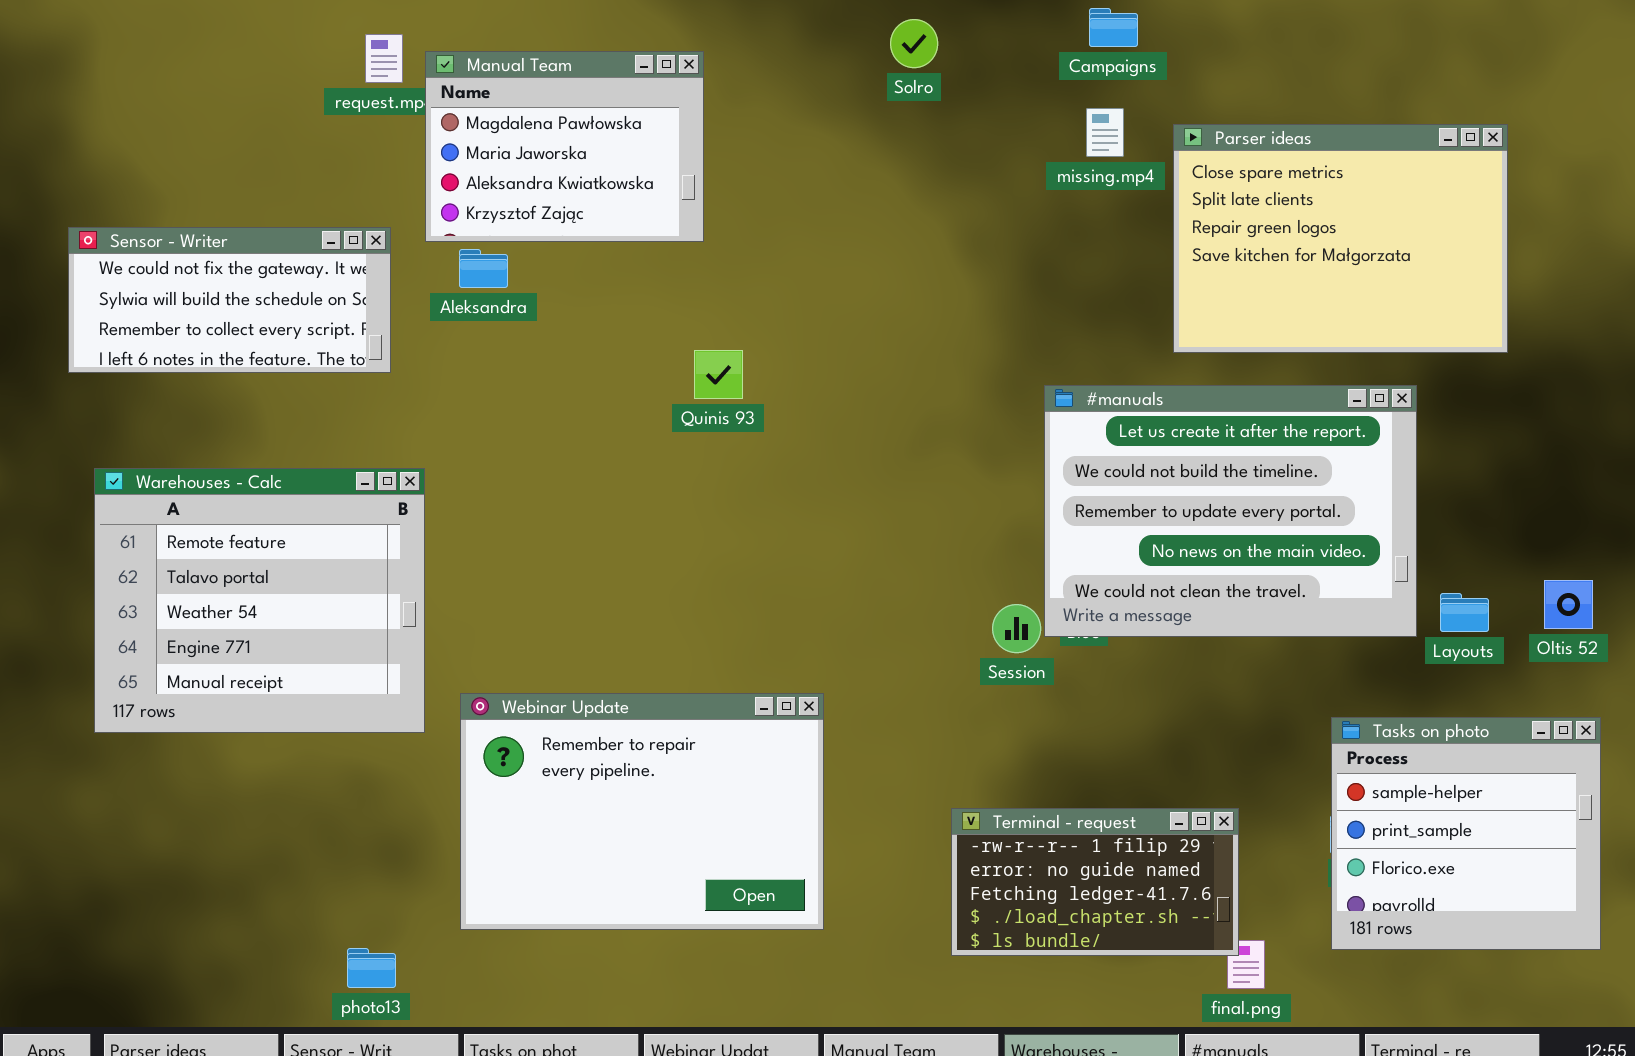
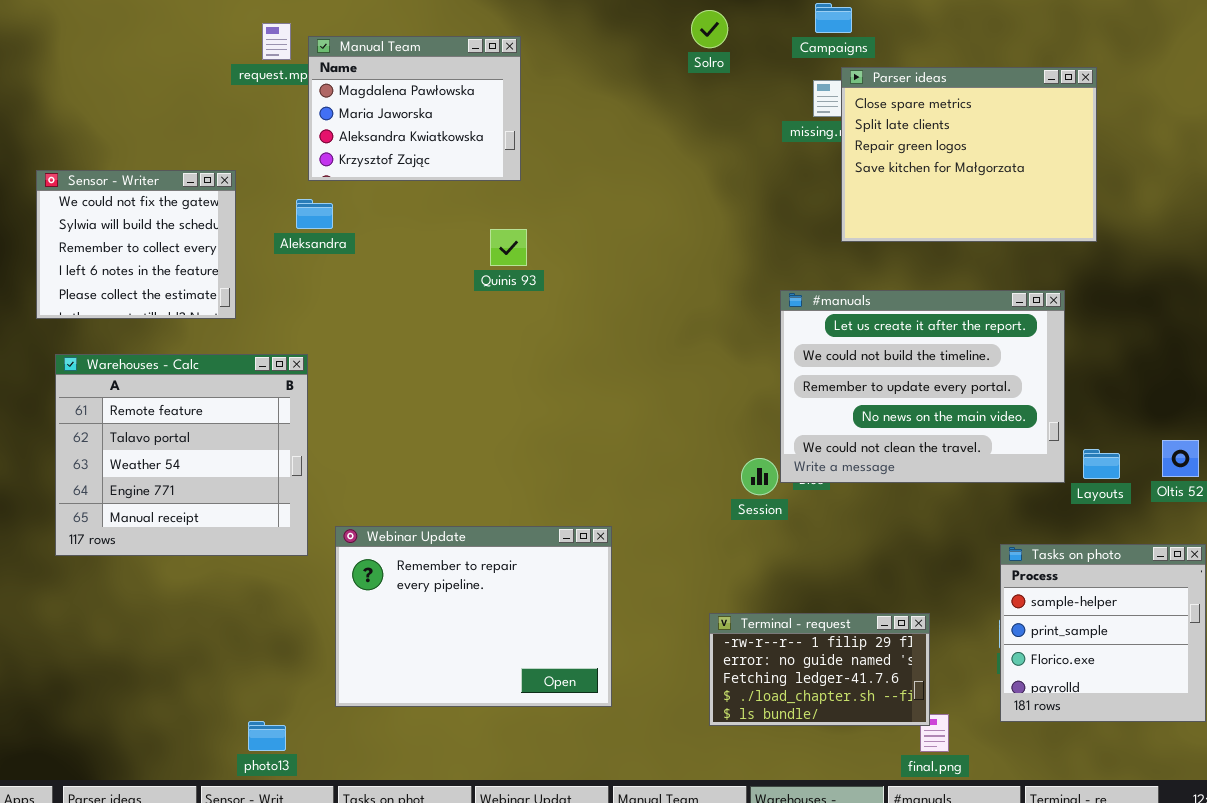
Solro: [890,19,938,68] -> [691,10,728,48], moved
Parser ideas: [1173,124,1508,353] -> [841,67,1097,242], moved
Sensor - Writer: [68,227,391,373] -> [36,170,236,319], resized
Aleksandra: [459,249,508,288] -> [296,199,333,229], moved
Quinis 93: [694,350,743,399] -> [490,229,527,266], moved

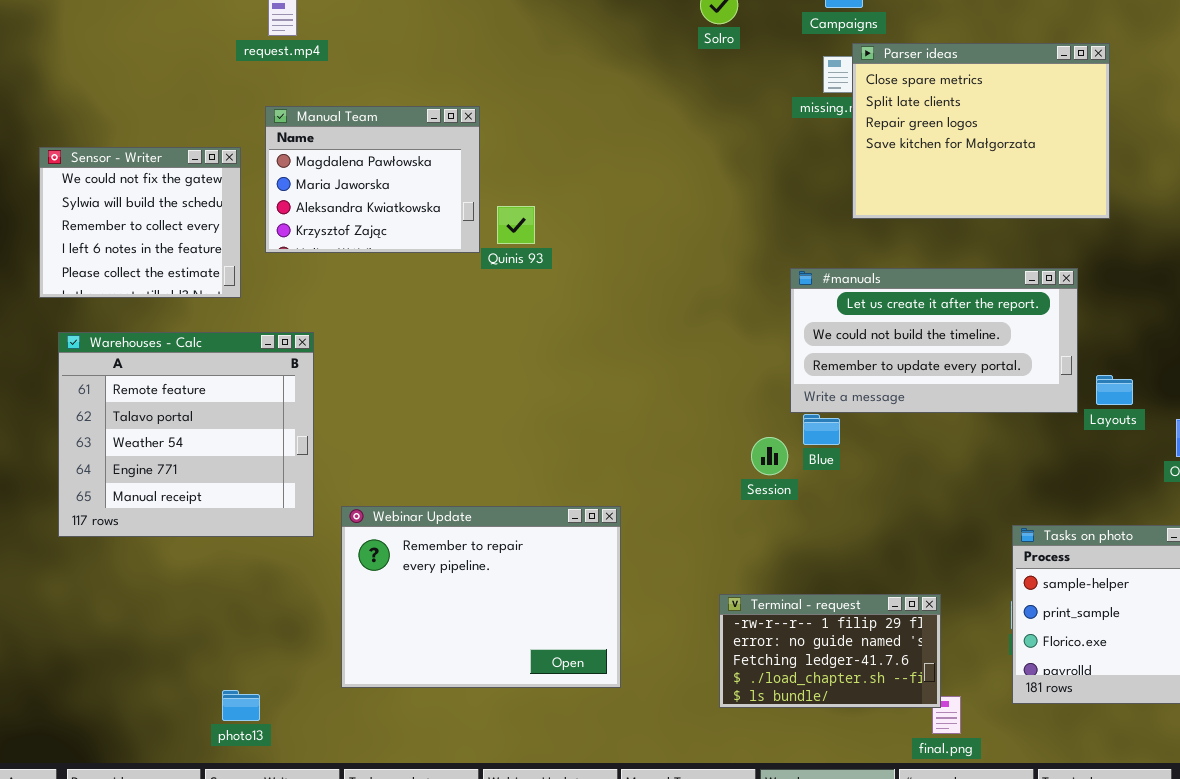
Manual Team: [308,36,521,181] -> [265,106,480,253], moved
#manuals: [780,290,1065,483] -> [790,268,1078,413], resized
Layouts: [1083,449,1120,479] -> [1096,375,1133,405], moved
photo13: [248,721,286,751] -> [222,690,260,721], moved

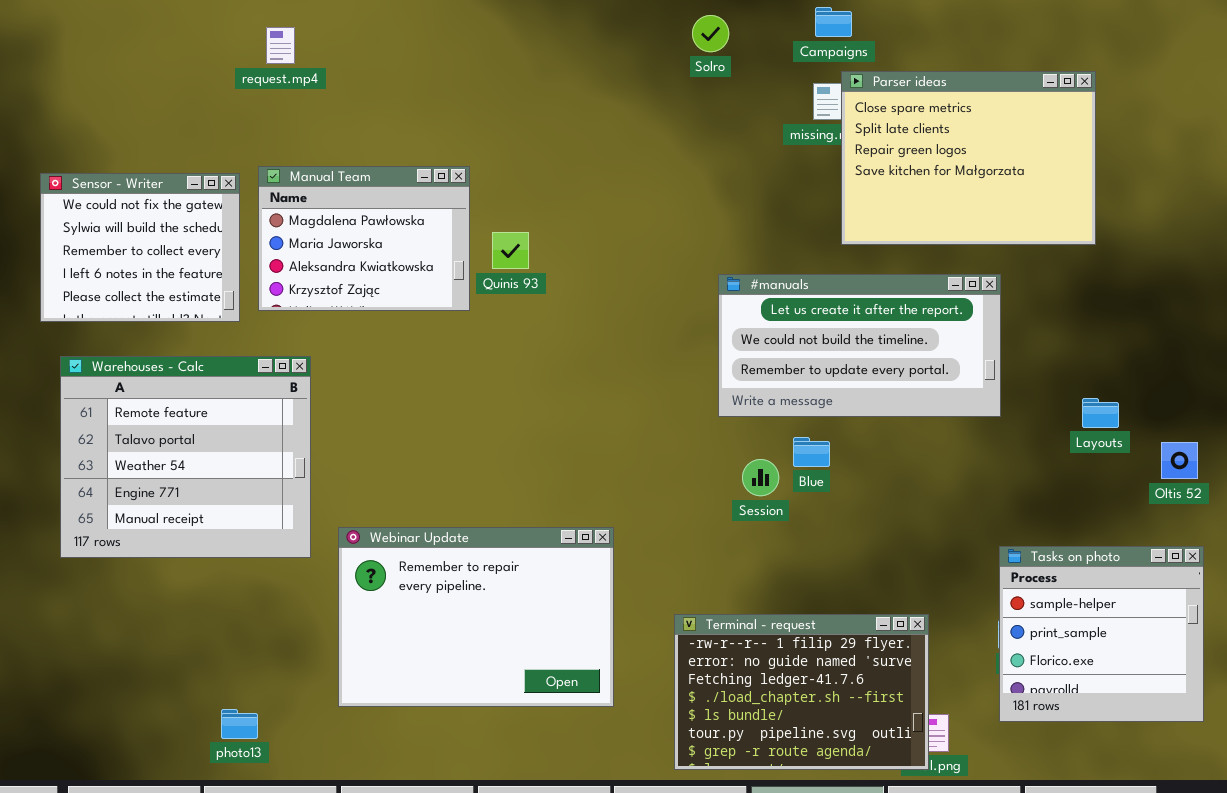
Manual Team: [265,106,480,253] -> [258,166,470,311], moved
#manuals: [790,268,1078,413] -> [718,274,1001,417], moved
Terminal - request: [719,594,941,708] -> [674,614,929,770], resized

